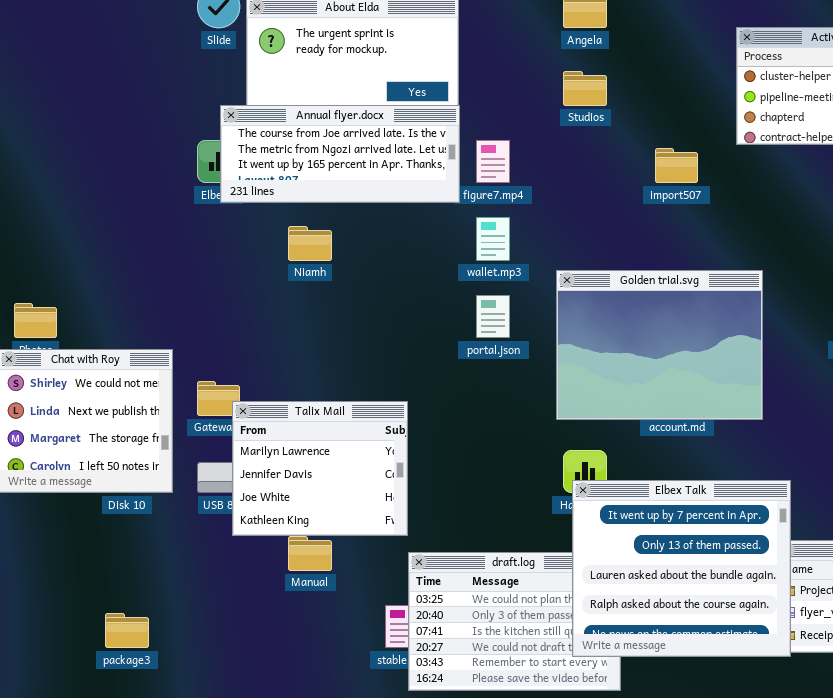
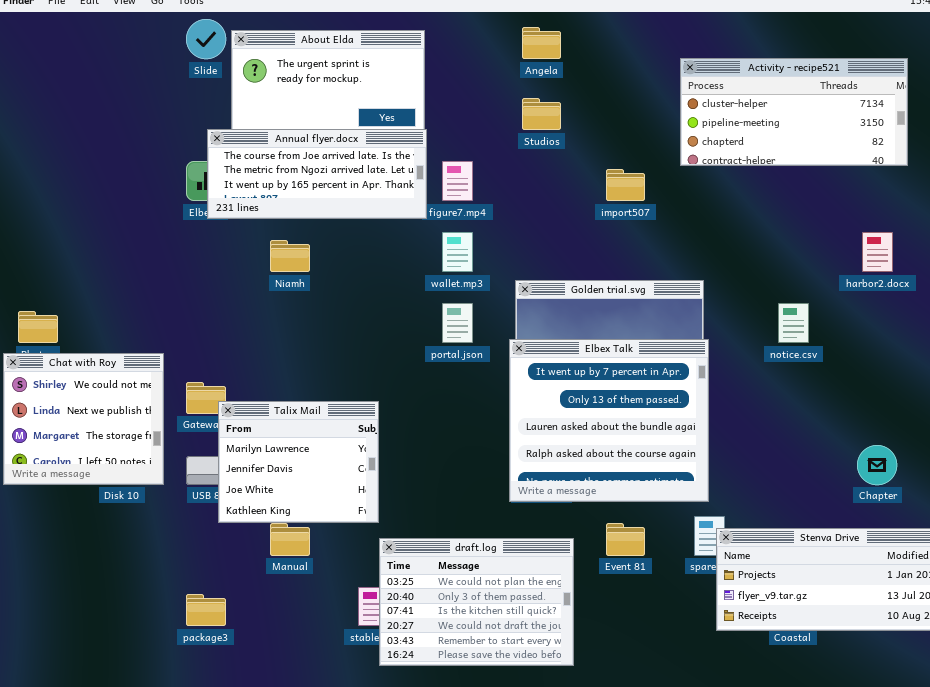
Elbex Talk: [572,480,791,657] -> [509,339,709,502], moved
package3: [105,613,149,648] -> [186,594,226,626], moved

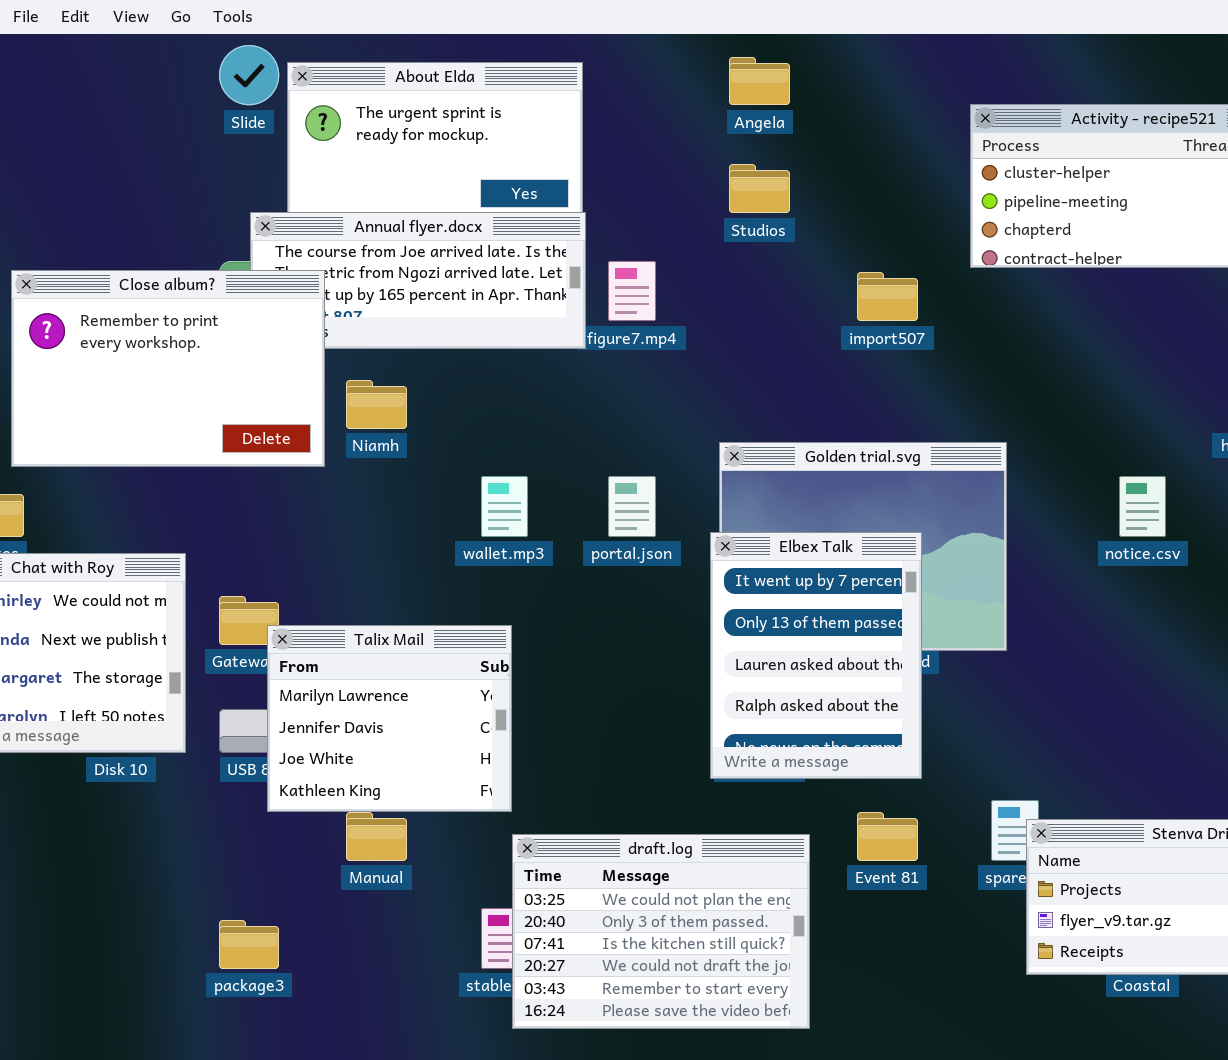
Close album?: none -> [11,270,325,467], opened
wallet.mp3: [442,232,473,272] -> [481,476,528,537], moved
Elbex Talk: [509,339,709,502] -> [710,532,922,779], resized

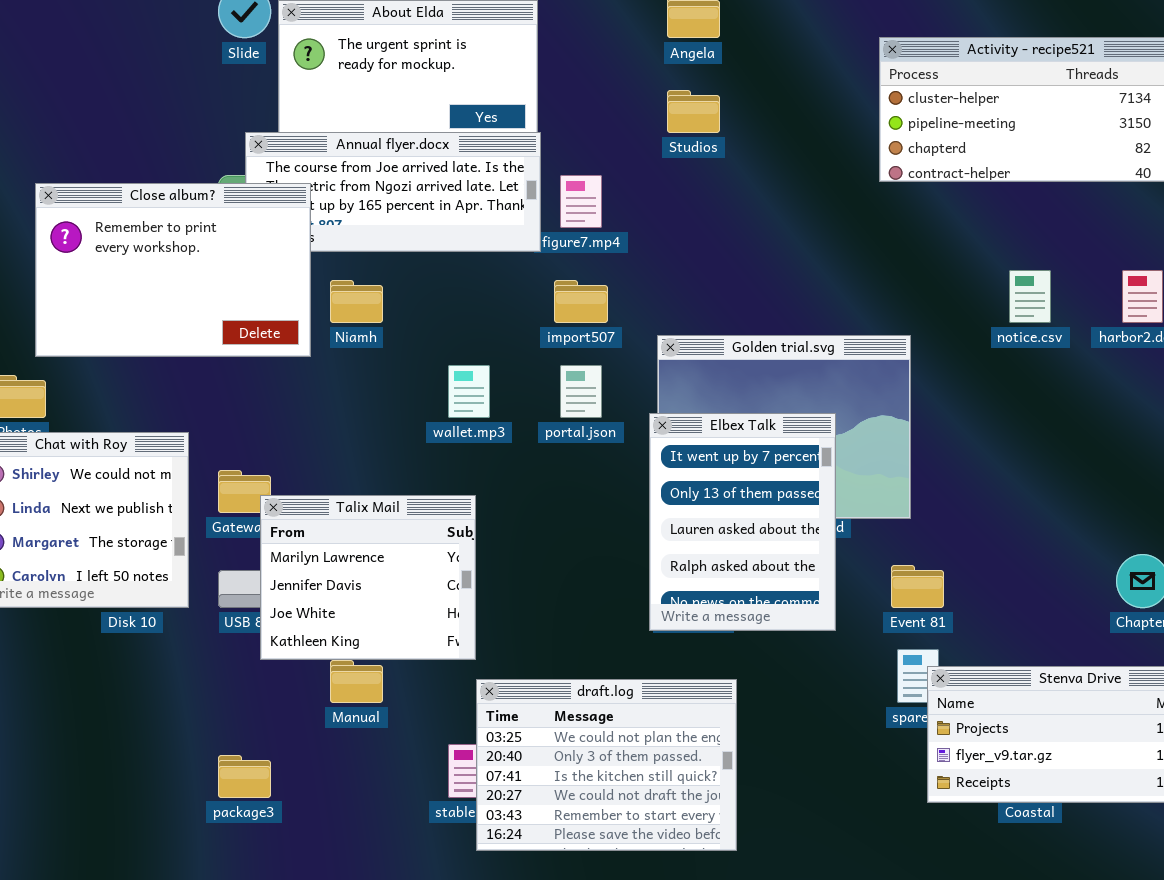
import507: [857,272,918,321] -> [554,280,608,323], moved
notice.csv: [1119,476,1166,537] -> [1009,270,1051,323], moved
Event 81: [857,812,918,861] -> [891,565,944,608], moved

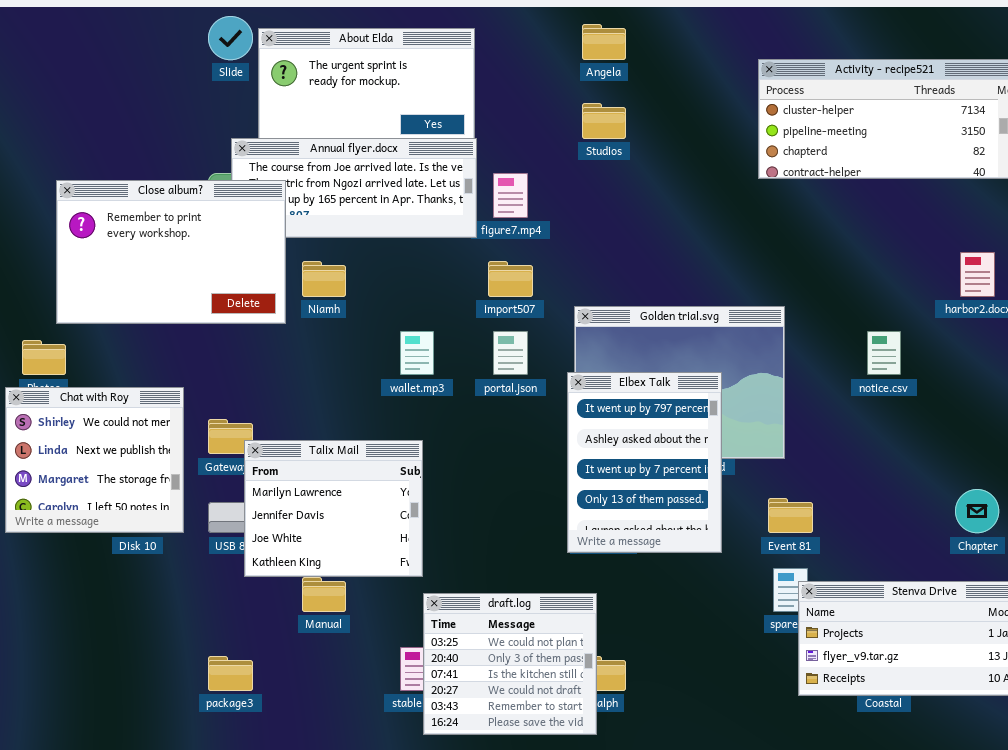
notice.csv: [1009,270,1051,323] -> [867,331,901,375], moved
Elbex Talk: [649,413,836,631] -> [567,372,722,553], scrolled up 2 rows
draft.log: [476,679,737,851] -> [423,593,597,735], resized

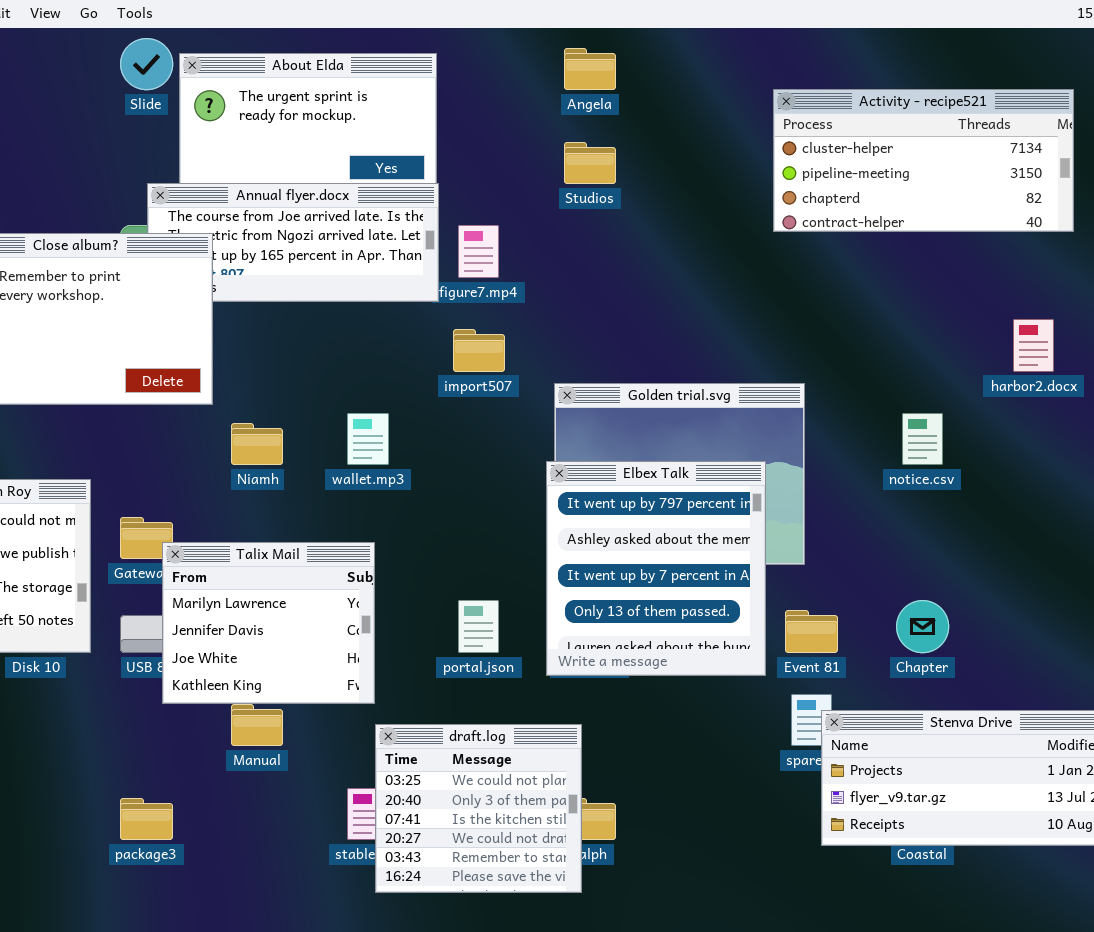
Niamh: [302,261,346,297] -> [231,423,283,465], moved
portal.json: [493,331,528,375] -> [458,600,499,653], moved
Elbex Talk: [567,372,722,553] -> [546,461,766,676], resized
Chapter: [955,489,999,533] -> [896,600,949,653], moved

